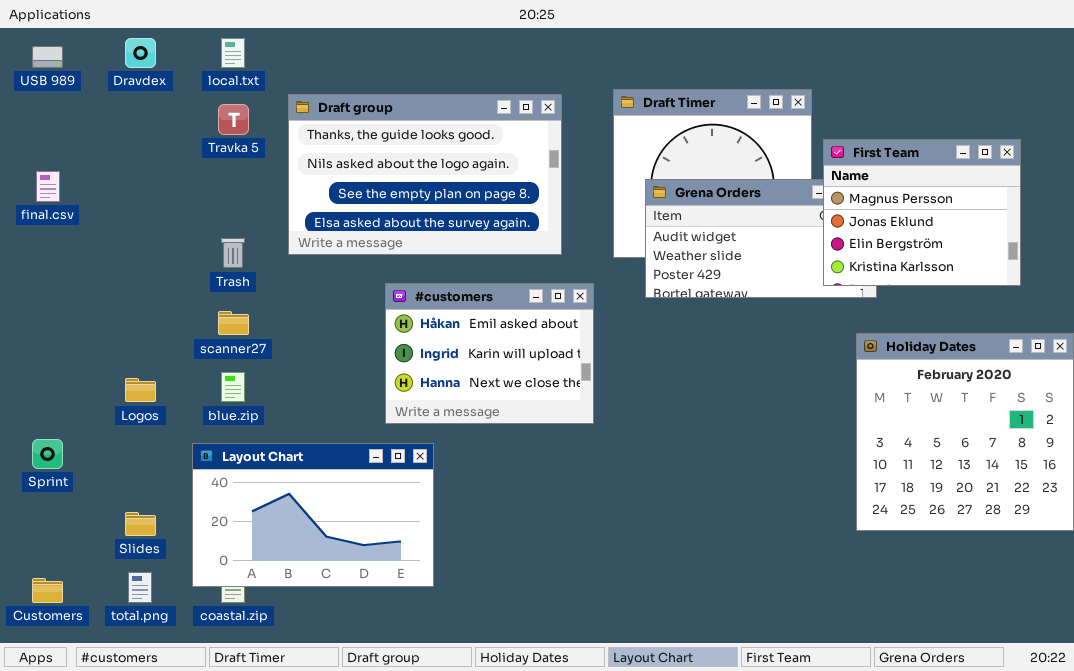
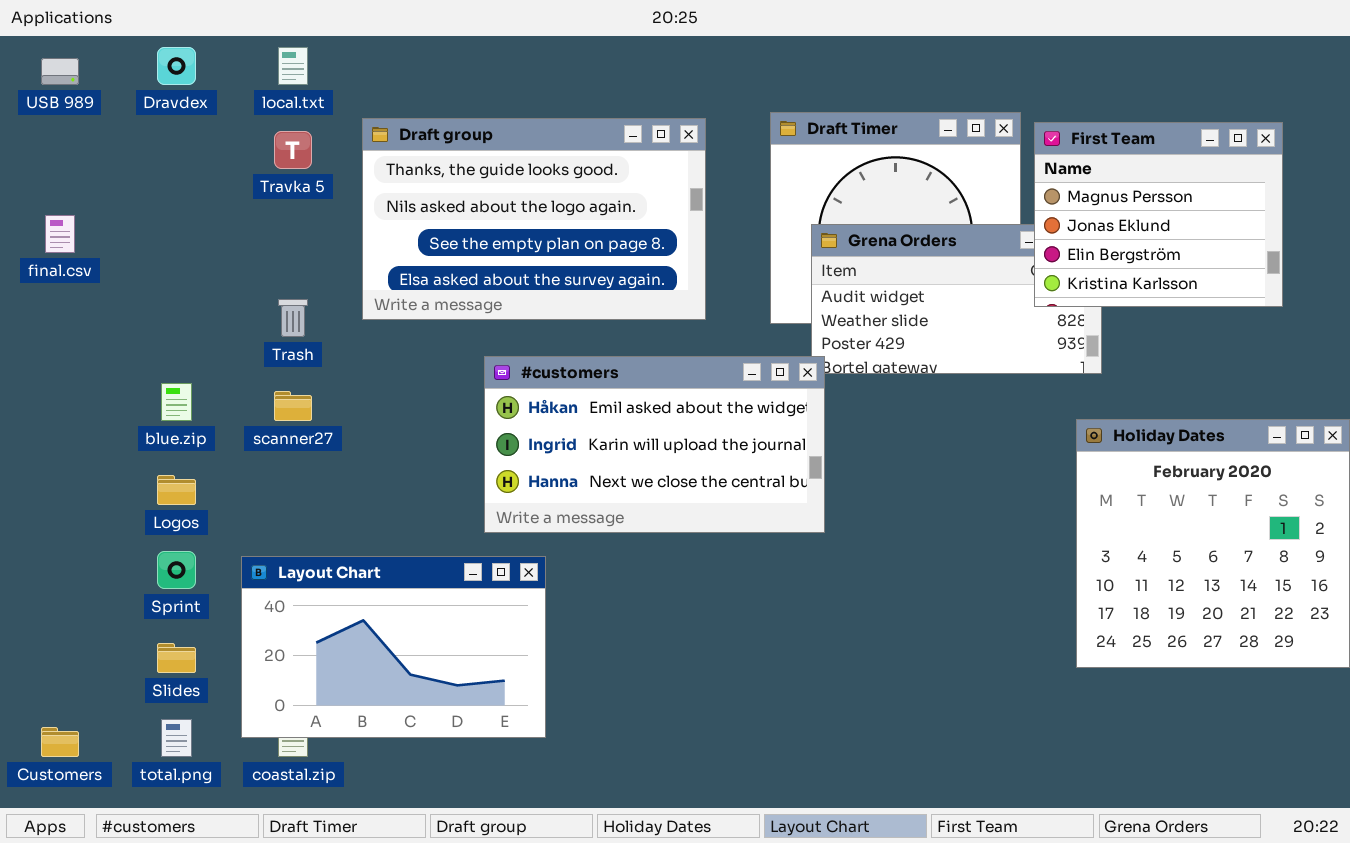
First Team: [823,139,1021,286] -> [1034,122,1283,307], moved
#customers: [385,283,594,424] -> [484,356,825,533], resized
blue.zip: [221,372,245,402] -> [161,383,192,421], moved
Sprint: [32,439,63,469] -> [157,551,196,589], moved

